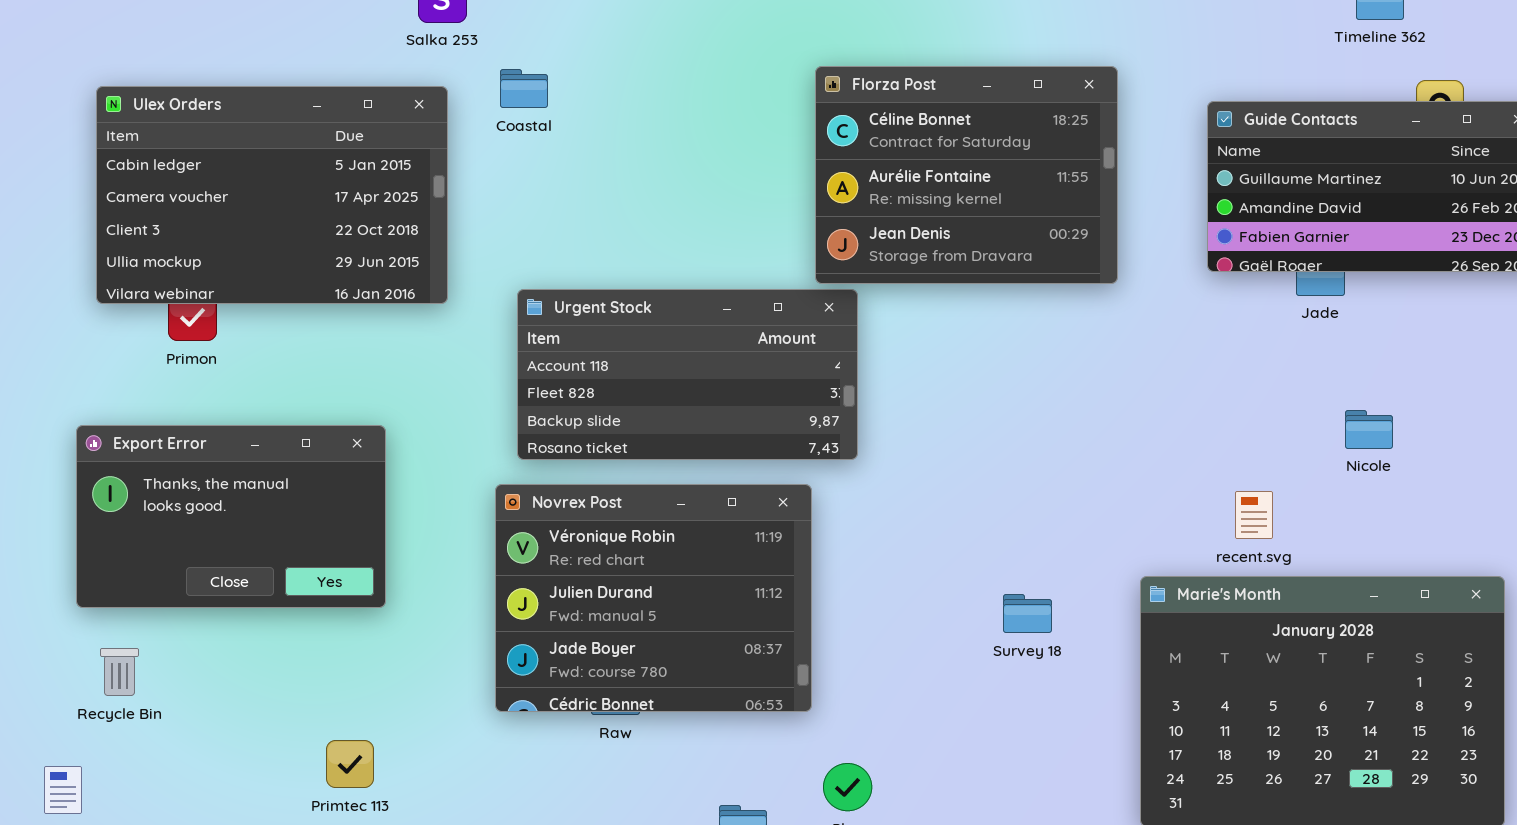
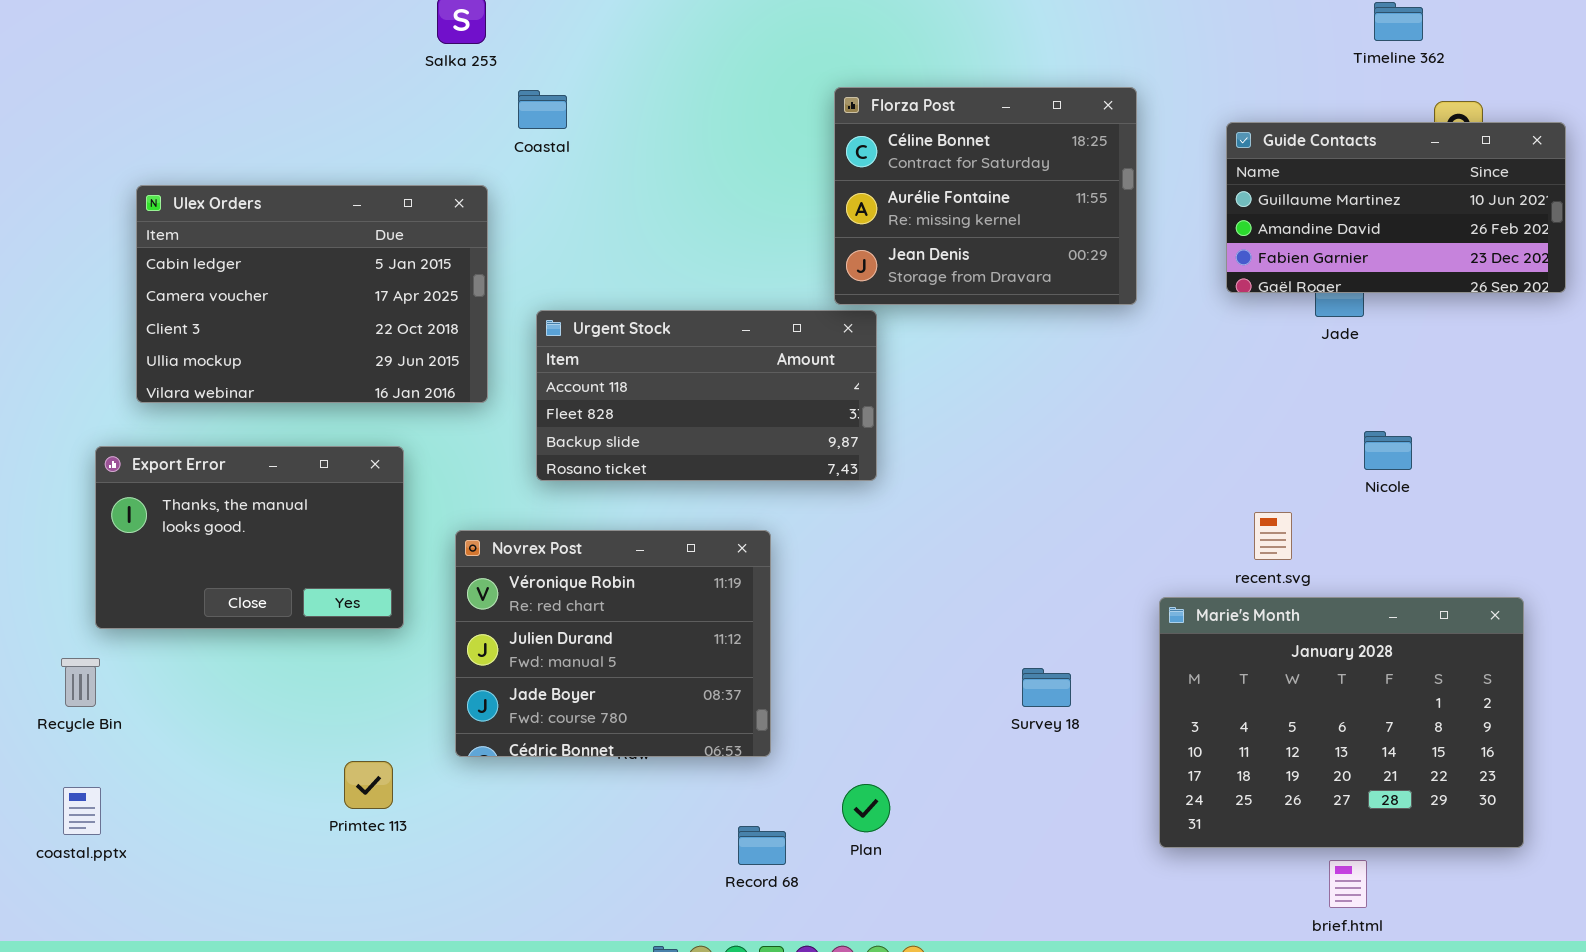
Ulex Orders: [96,86,448,304] -> [136,185,488,403], moved
Novrex Post: [495,484,812,712] -> [455,530,771,757], moved
Survey 18: [1003,594,1052,633] -> [1022,668,1071,707], moved
Recycle Bin: [100,648,139,696] -> [61,658,100,707], moved

